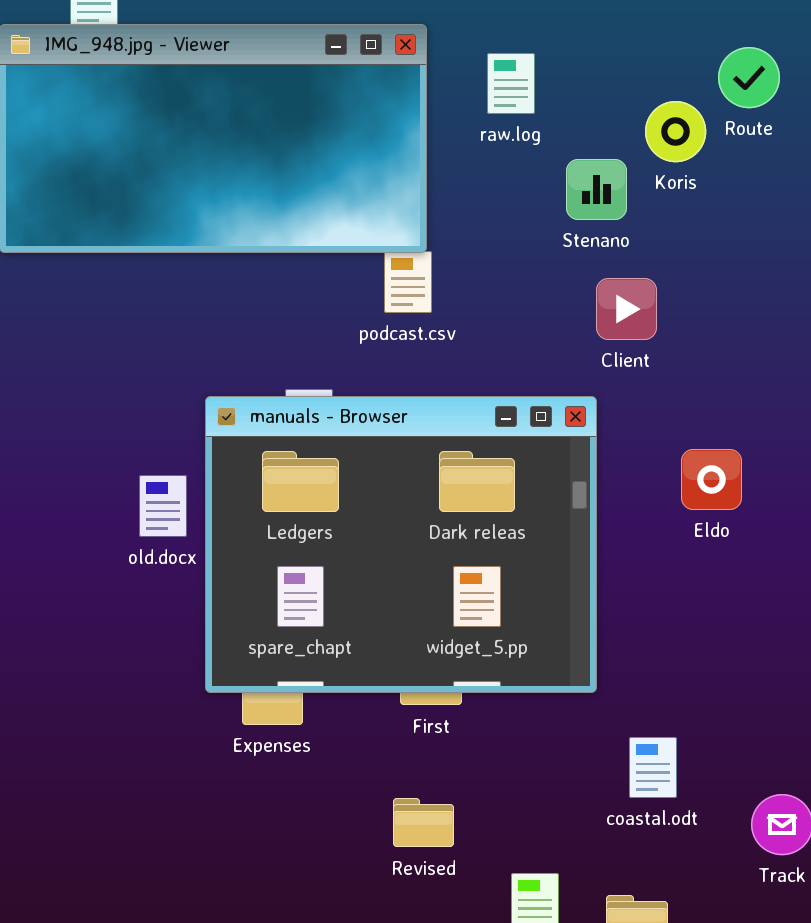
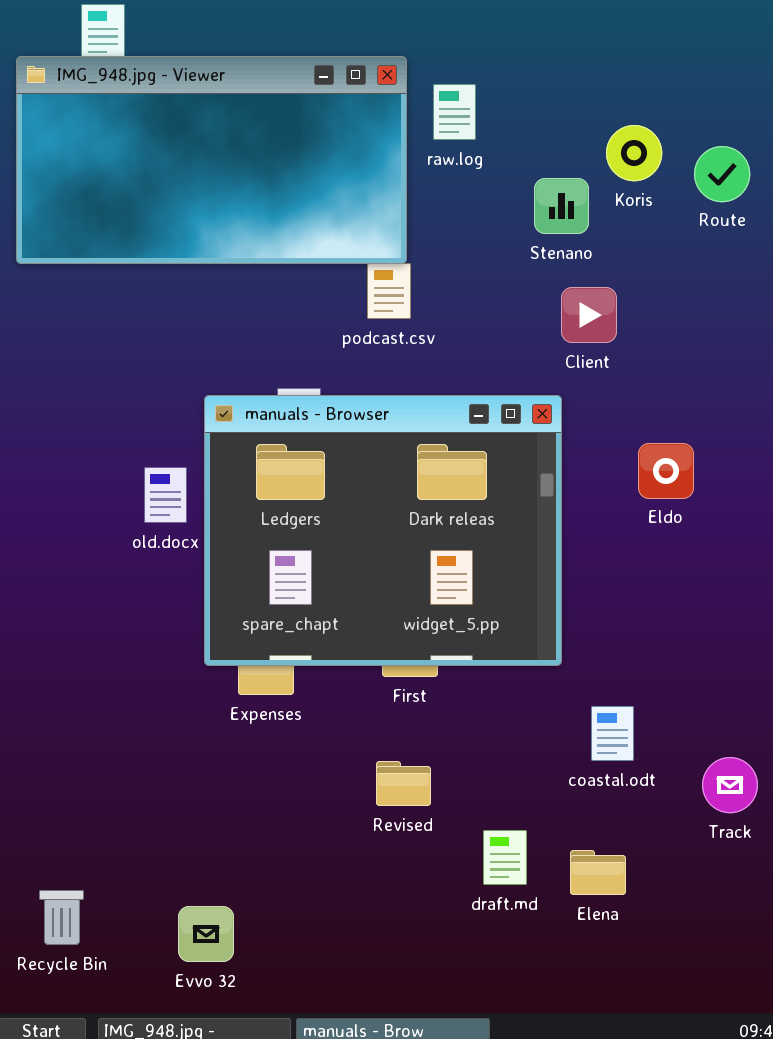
Route: [718,47,780,108] -> [694,146,750,202], moved
raw.log: [487,53,535,114] -> [433,84,476,140], moved

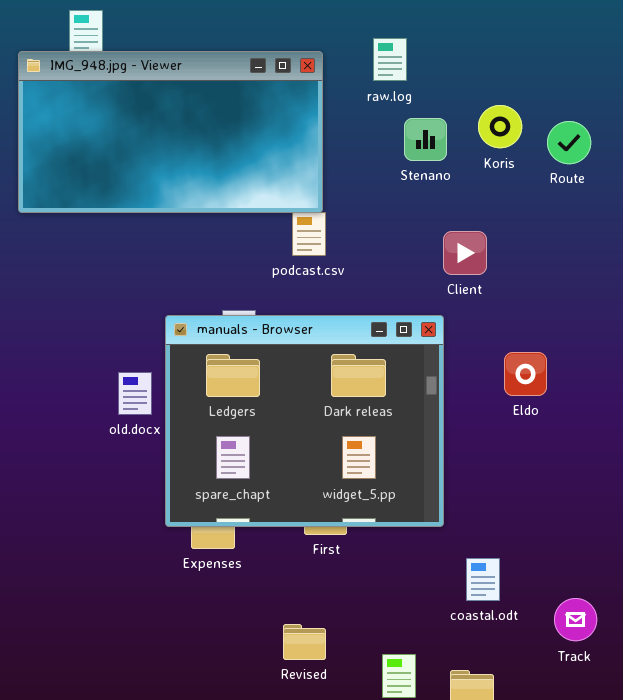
raw.log: [433,84,476,140] -> [373,38,407,81], moved
Stenano: [534,178,589,234] -> [404,118,447,161], moved
Revised: [376,761,431,806] -> [283,624,326,660], moved

